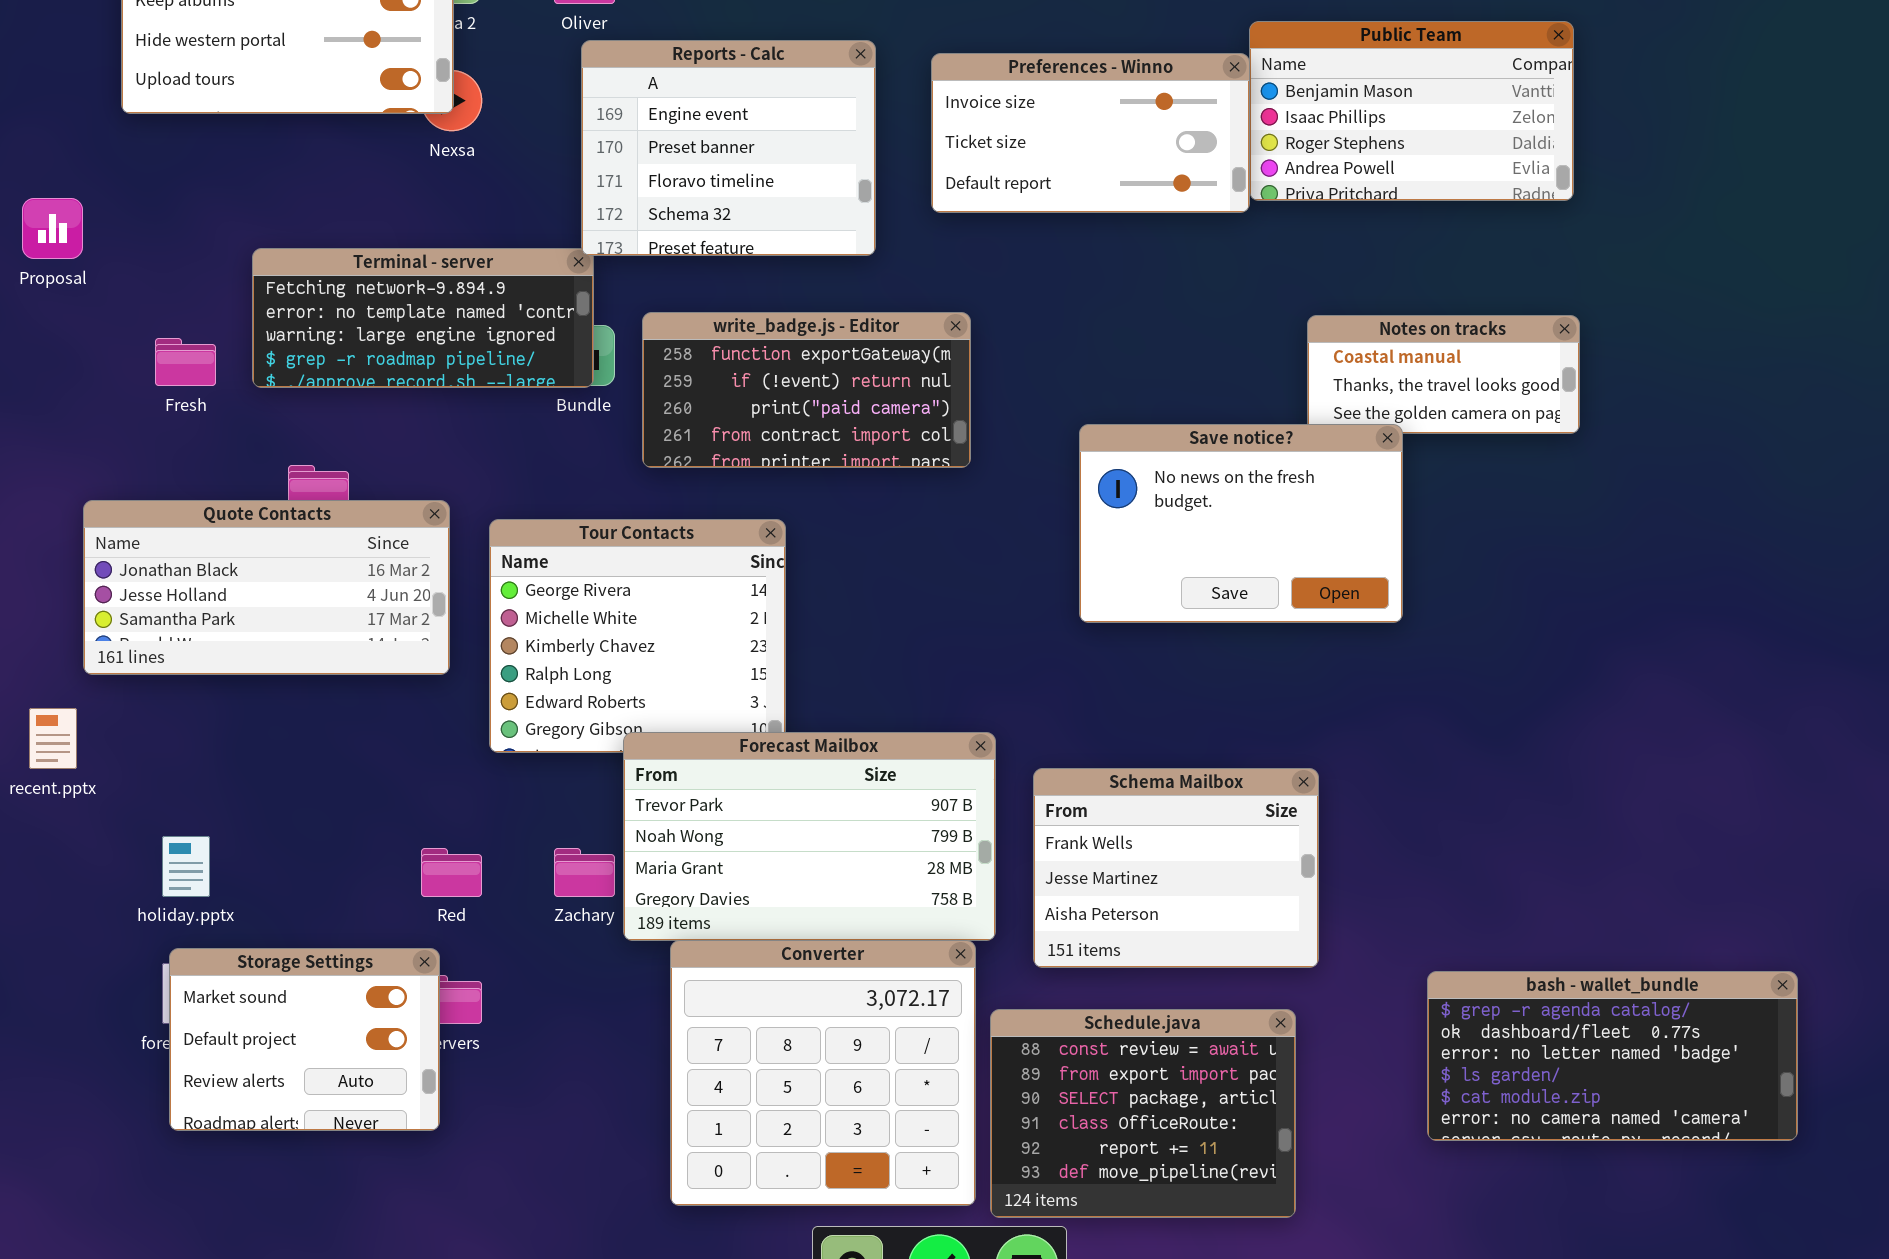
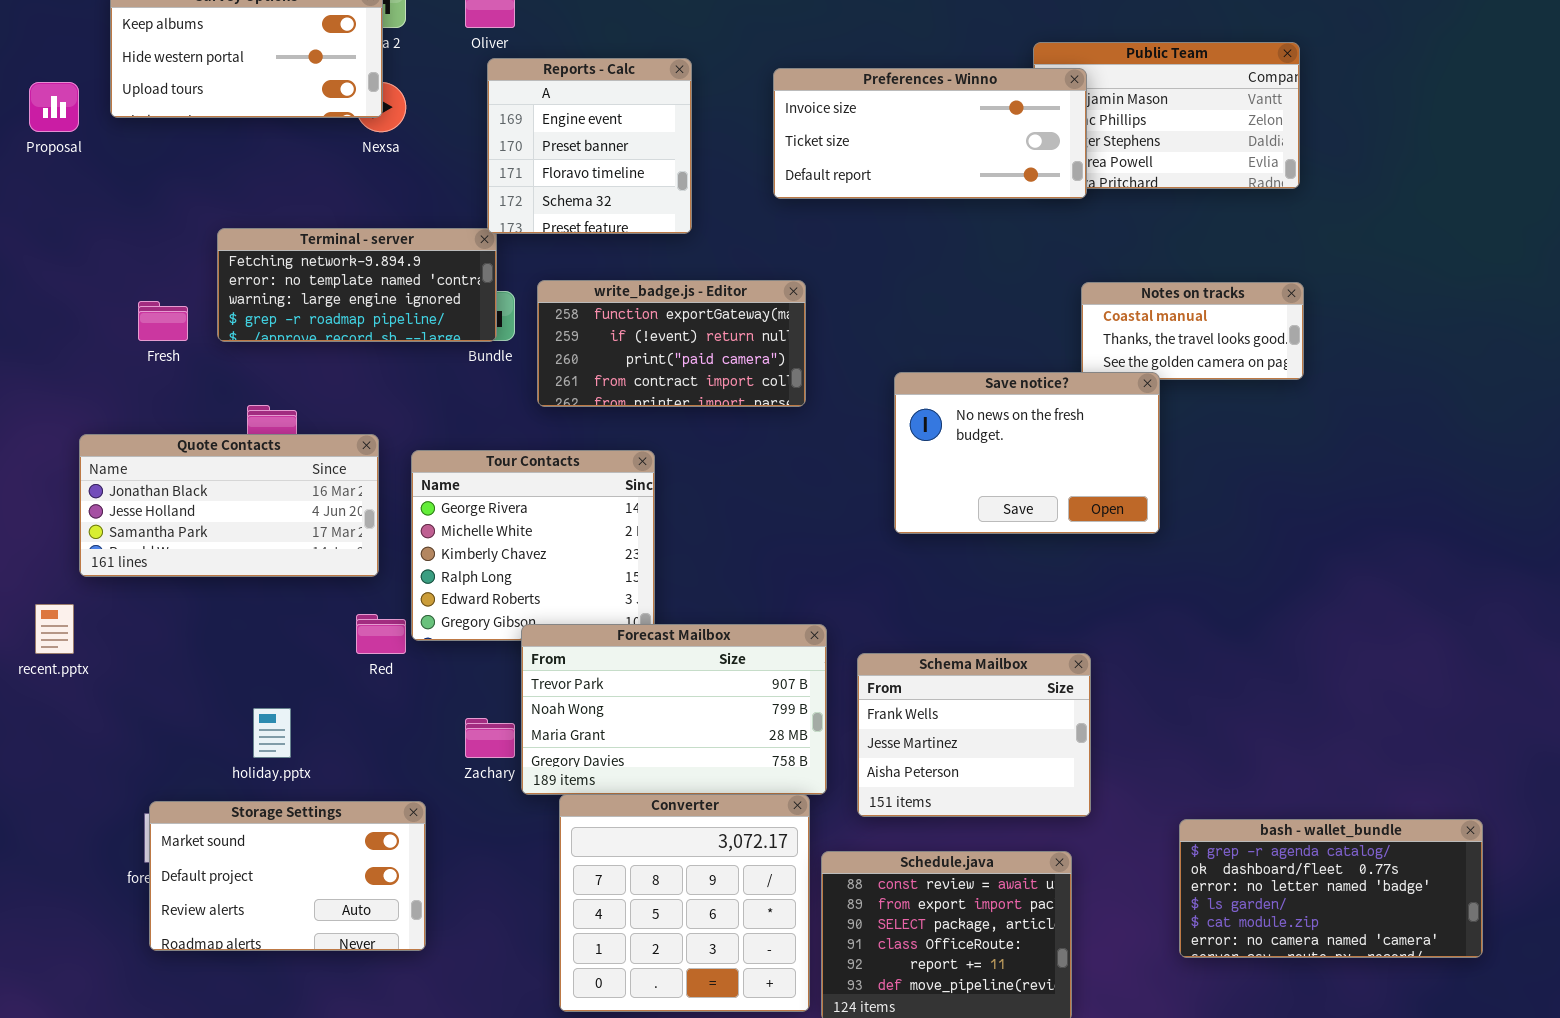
Reports - Calc: [581,40,876,256] -> [487,58,692,234], resized
Preferences - Winno: [931,53,1250,213] -> [773,68,1087,199], resized
Proposal: [22,198,83,259] -> [29,82,79,132], moved
holiday.pptx: [162,836,210,897] -> [253,708,291,758], moved
Red: [421,848,482,897] -> [356,614,406,654], moved
Storage Settings: [169,948,440,1131] -> [149,801,426,951], resized

